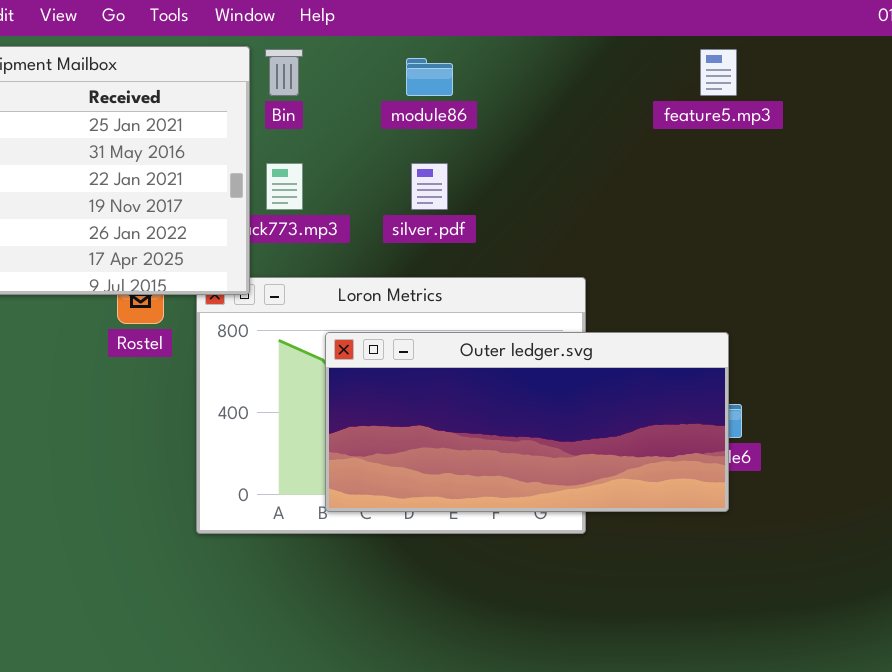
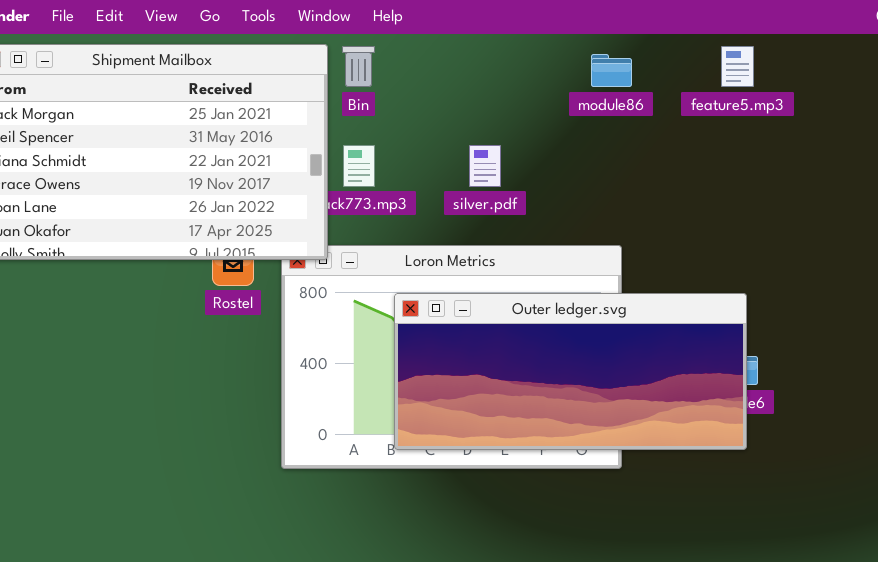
module86: [406,58,453,96] -> [591,54,632,87], moved

